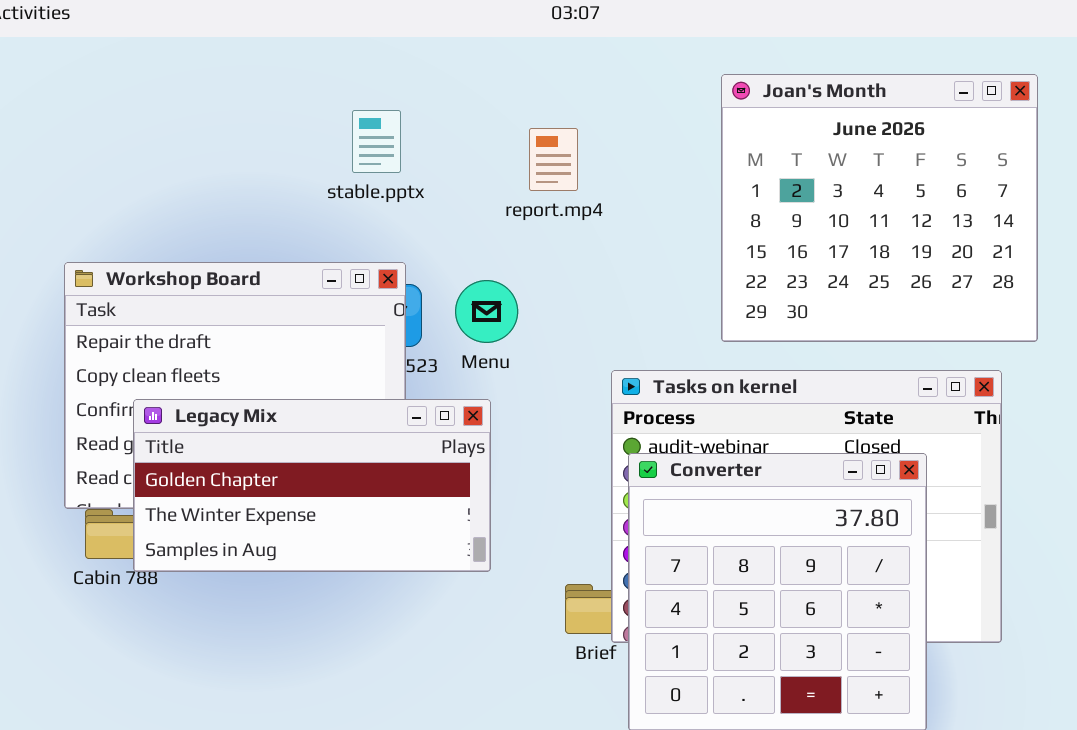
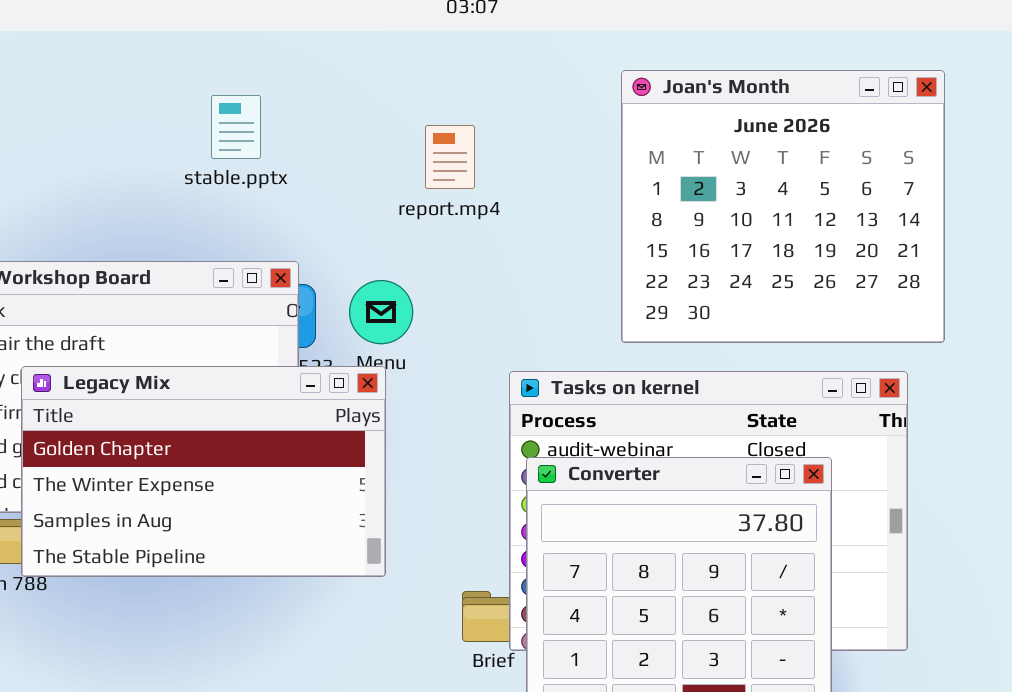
stable.pptx: [352,110,401,173] -> [211,95,261,159], moved
Legacy Mix: [133,399,491,572] -> [21,366,386,577], resized

